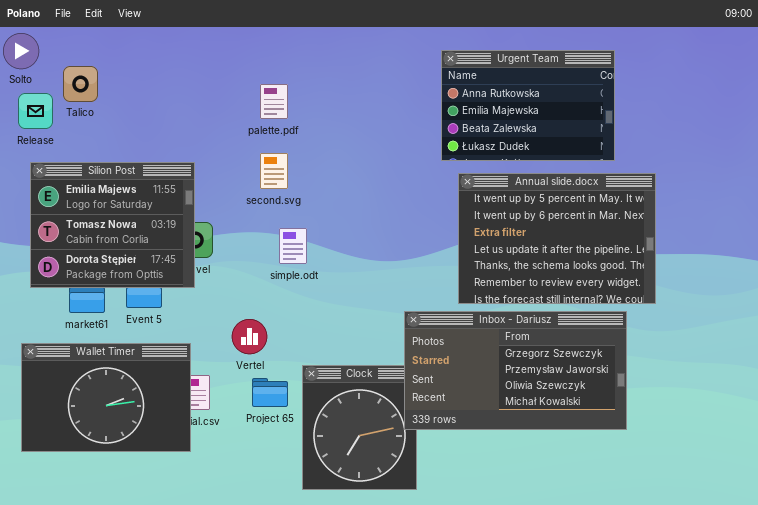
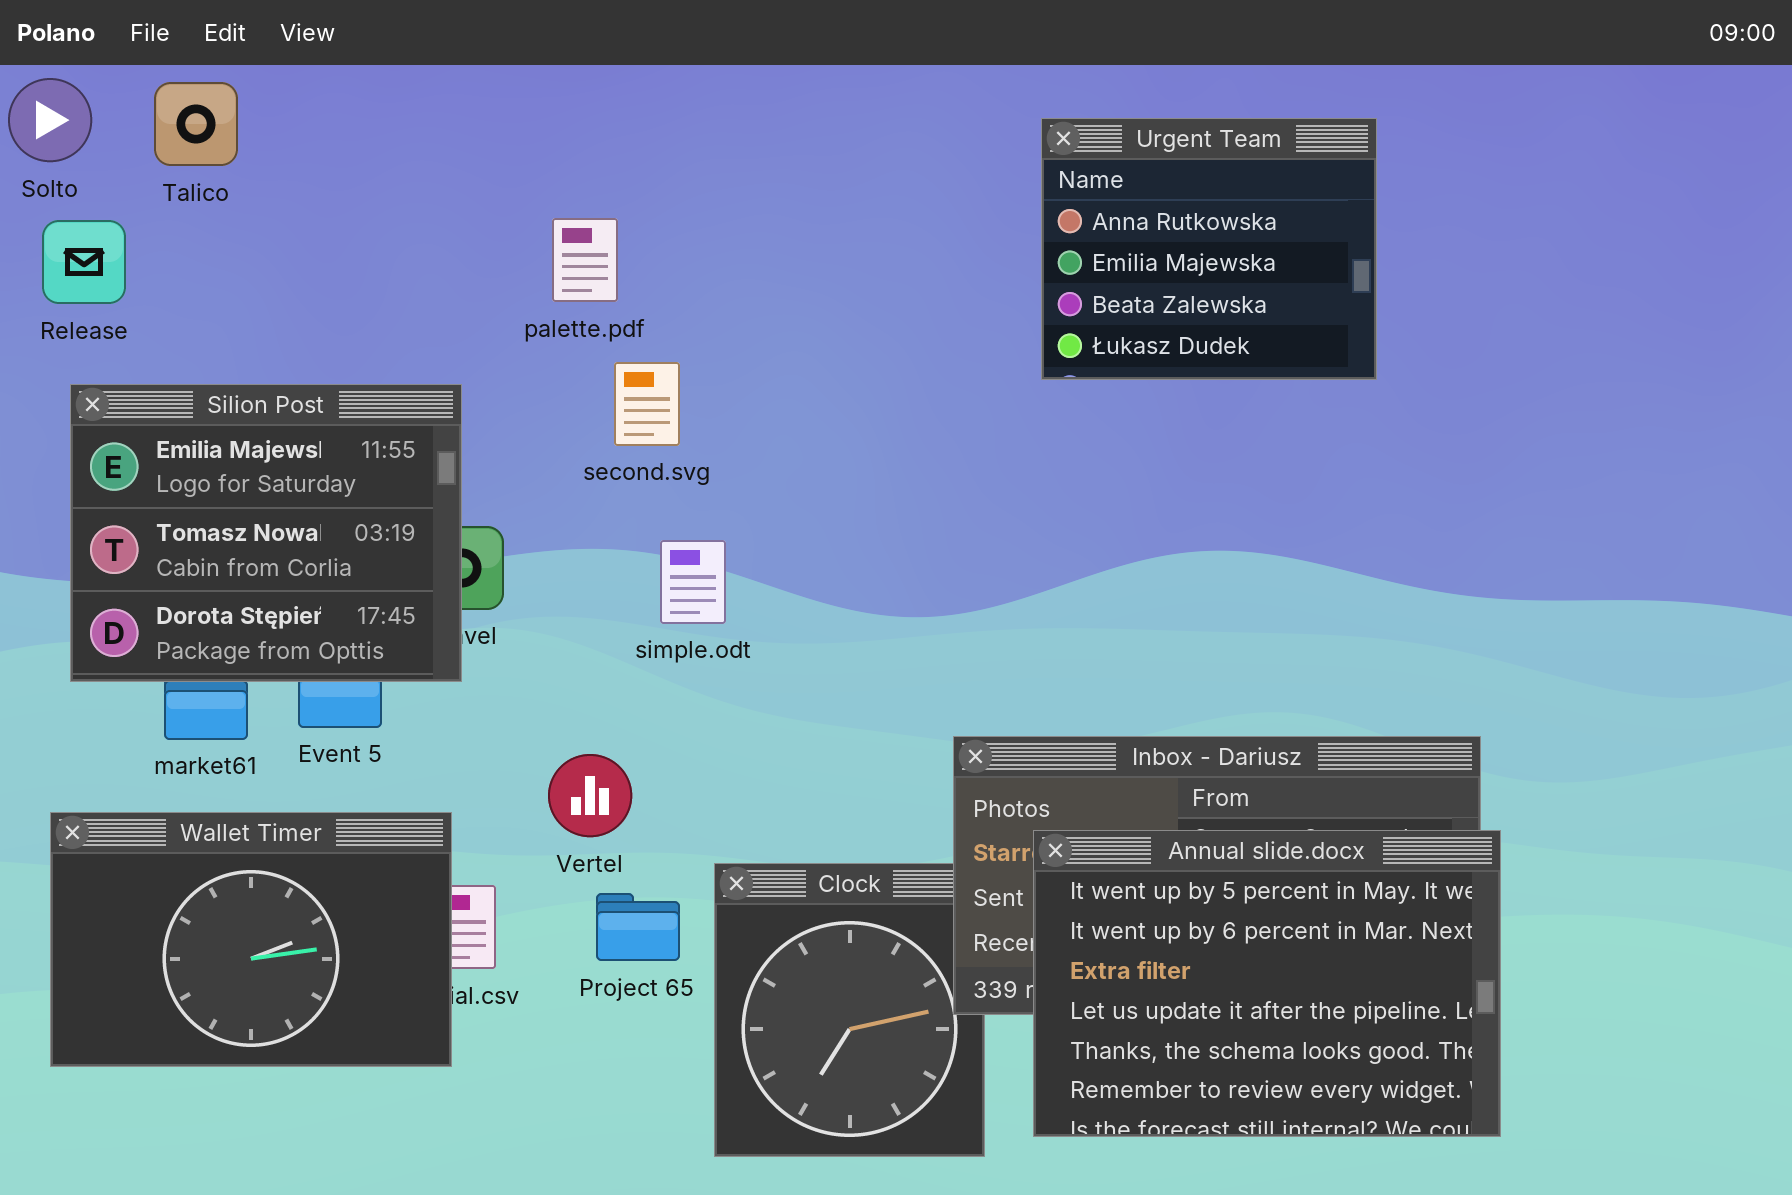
Urgent Team: [441,50,615,161] -> [1041,118,1377,380], resized
Talico: [63,66,98,102] -> [154,82,238,166], moved
palette.pdf: [260,84,288,119] -> [552,218,618,302], moved
Annual slide.docx: [458,173,656,304] -> [1033,830,1501,1137], moved

